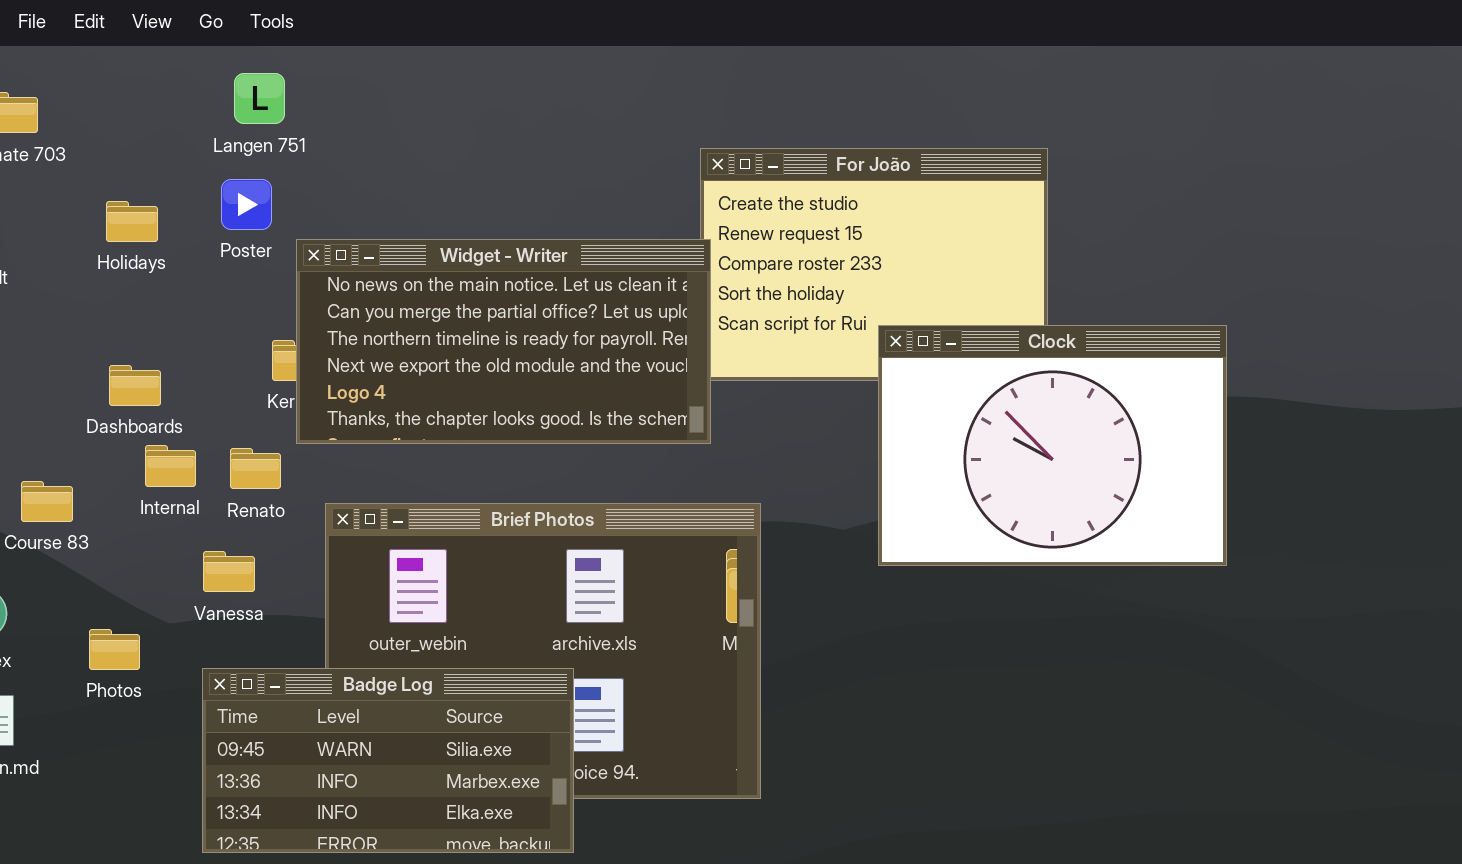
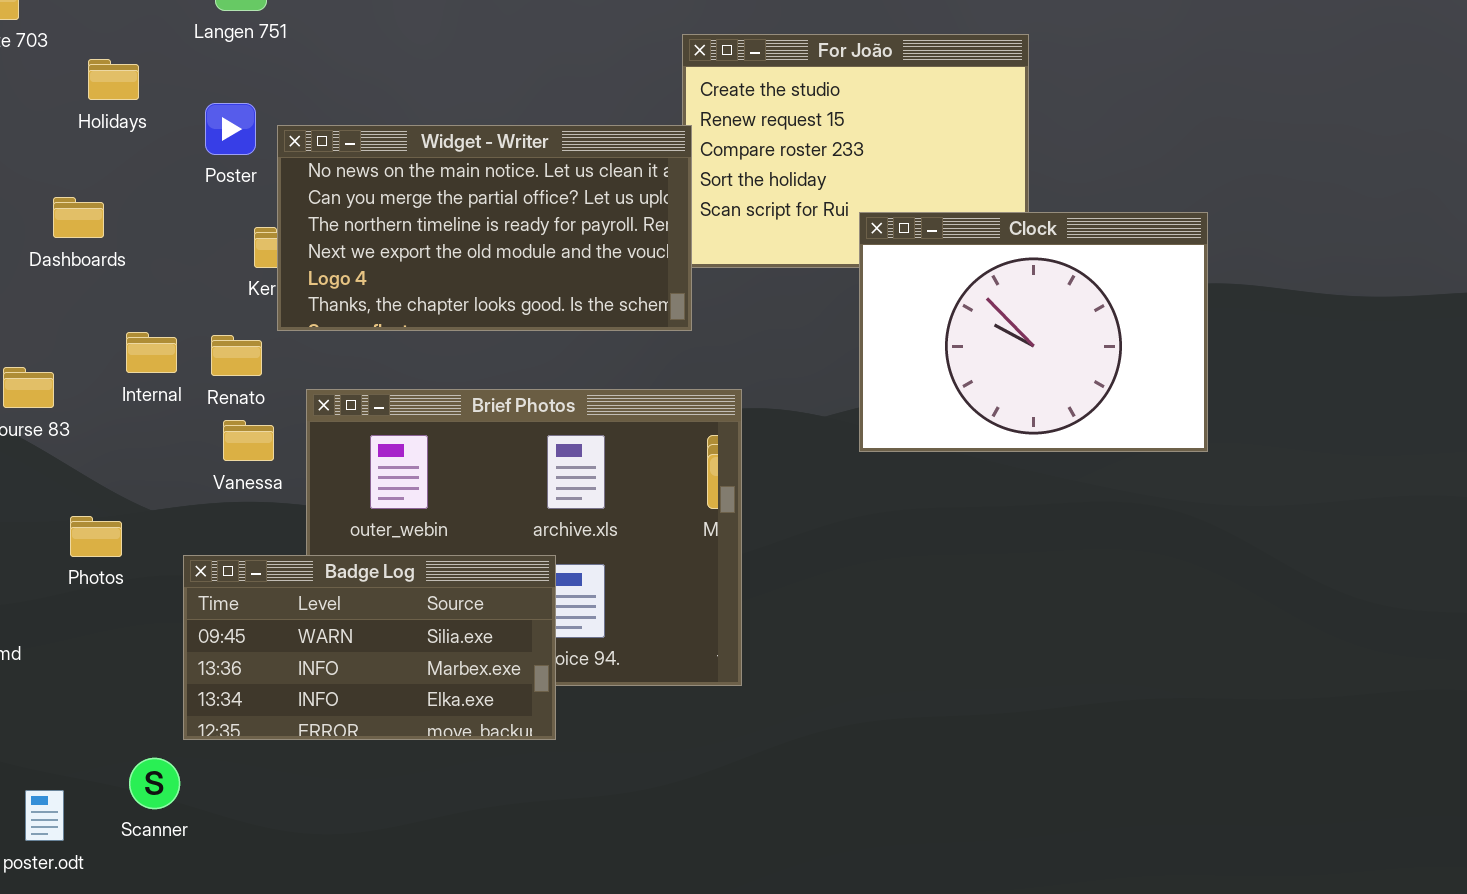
Poster: [221,179,272,230] -> [205,103,256,155], moved
Holidays: [106,201,158,242] -> [88,59,139,100], moved
Dashboards: [109,365,161,406] -> [53,197,104,238], moved
Vanessa: [203,551,255,592] -> [223,420,274,461], moved

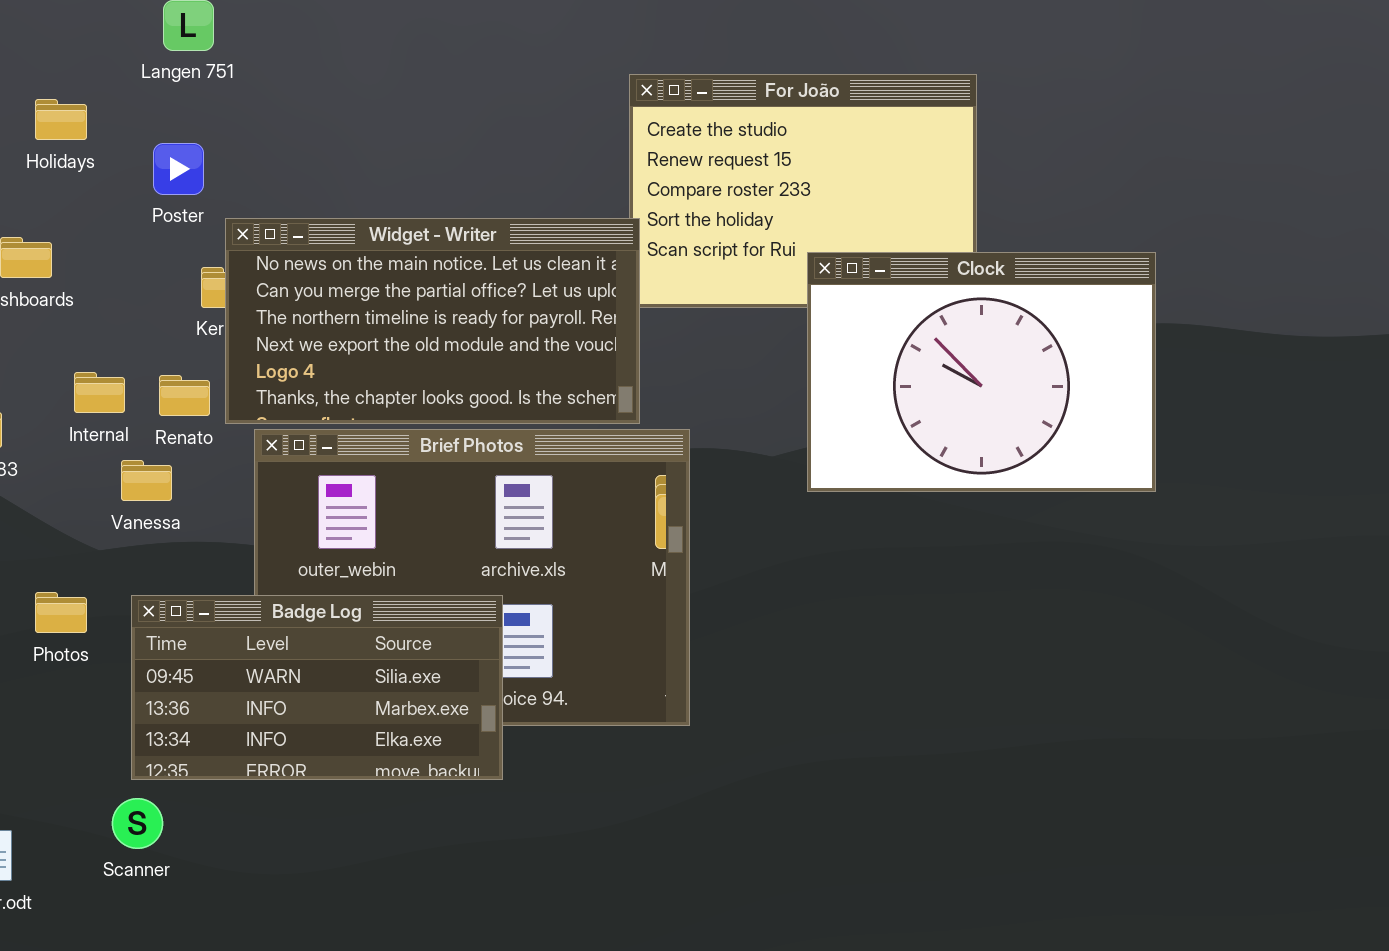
Widget - Writer: [277,125,692,331] -> [225,218,640,424], moved
Vanessa: [223,420,274,461] -> [121,460,172,501], moved
Photos: [70,516,122,557] -> [35,592,87,633], moved
Scanner: [129,758,180,809] -> [112,798,163,849], moved

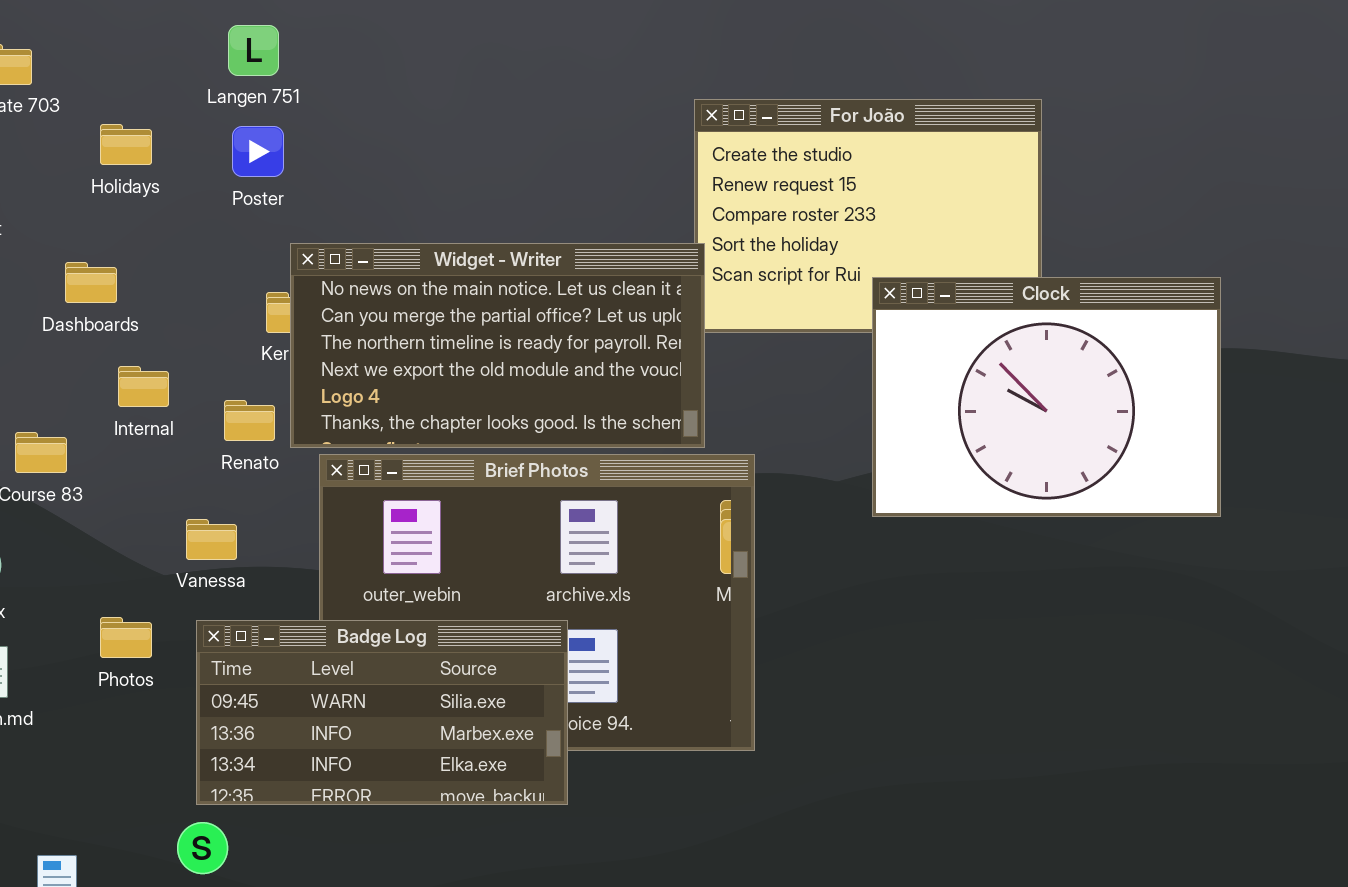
Poster: [153,143,204,195] -> [232,126,284,177], moved
Internal: [74,372,125,413] -> [118,366,169,407], moved
Vanessa: [121,460,172,501] -> [186,519,237,560], moved

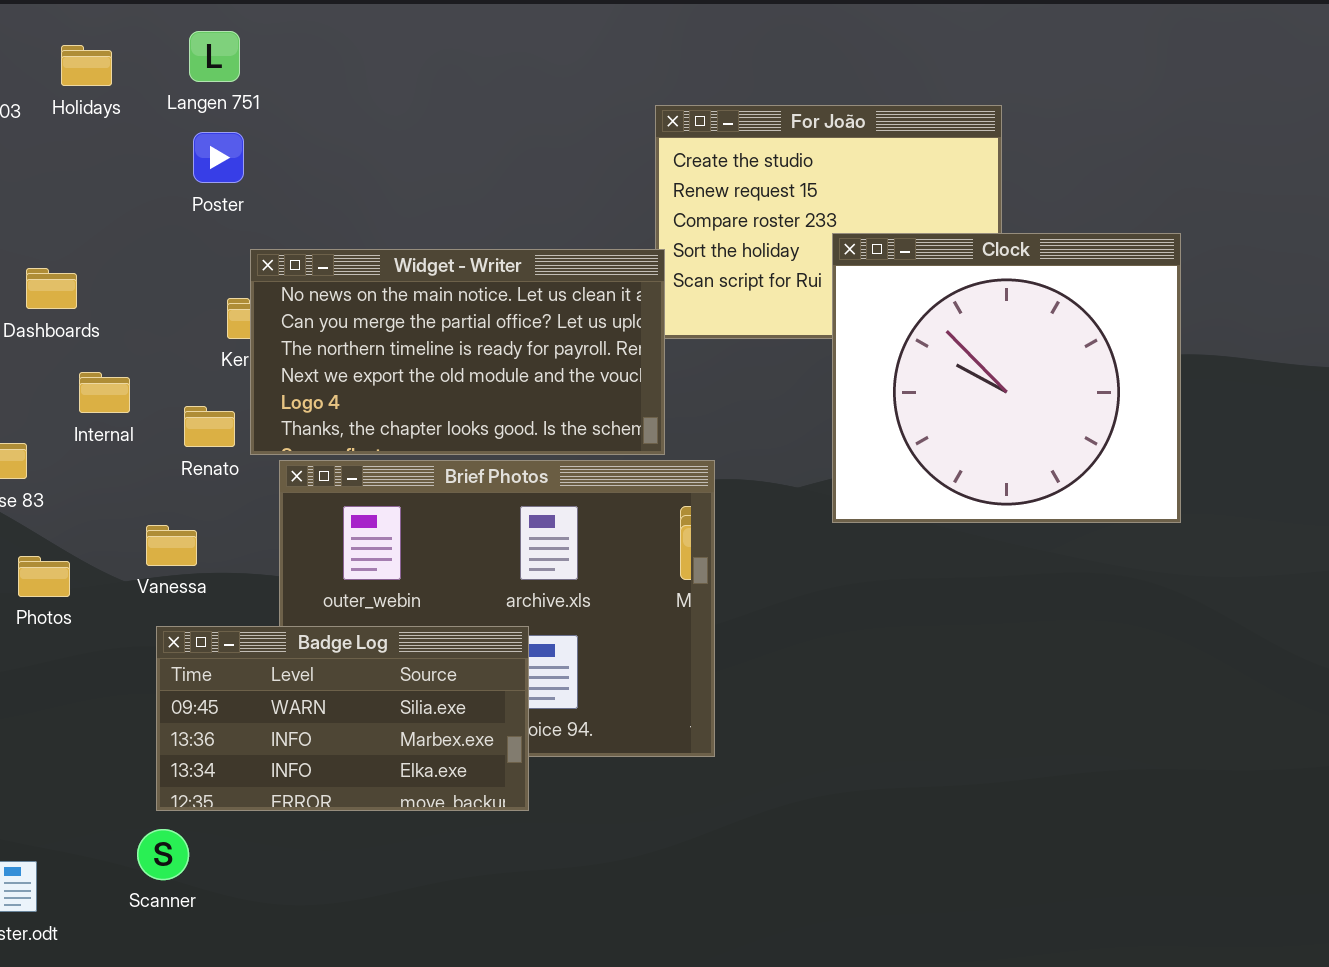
Holidays: [100,124,152,165] -> [61,45,112,86], moved
Clock: [872,277,1221,517] -> [832,233,1181,523], resized
Photos: [100,617,152,658] -> [18,556,70,597], moved

